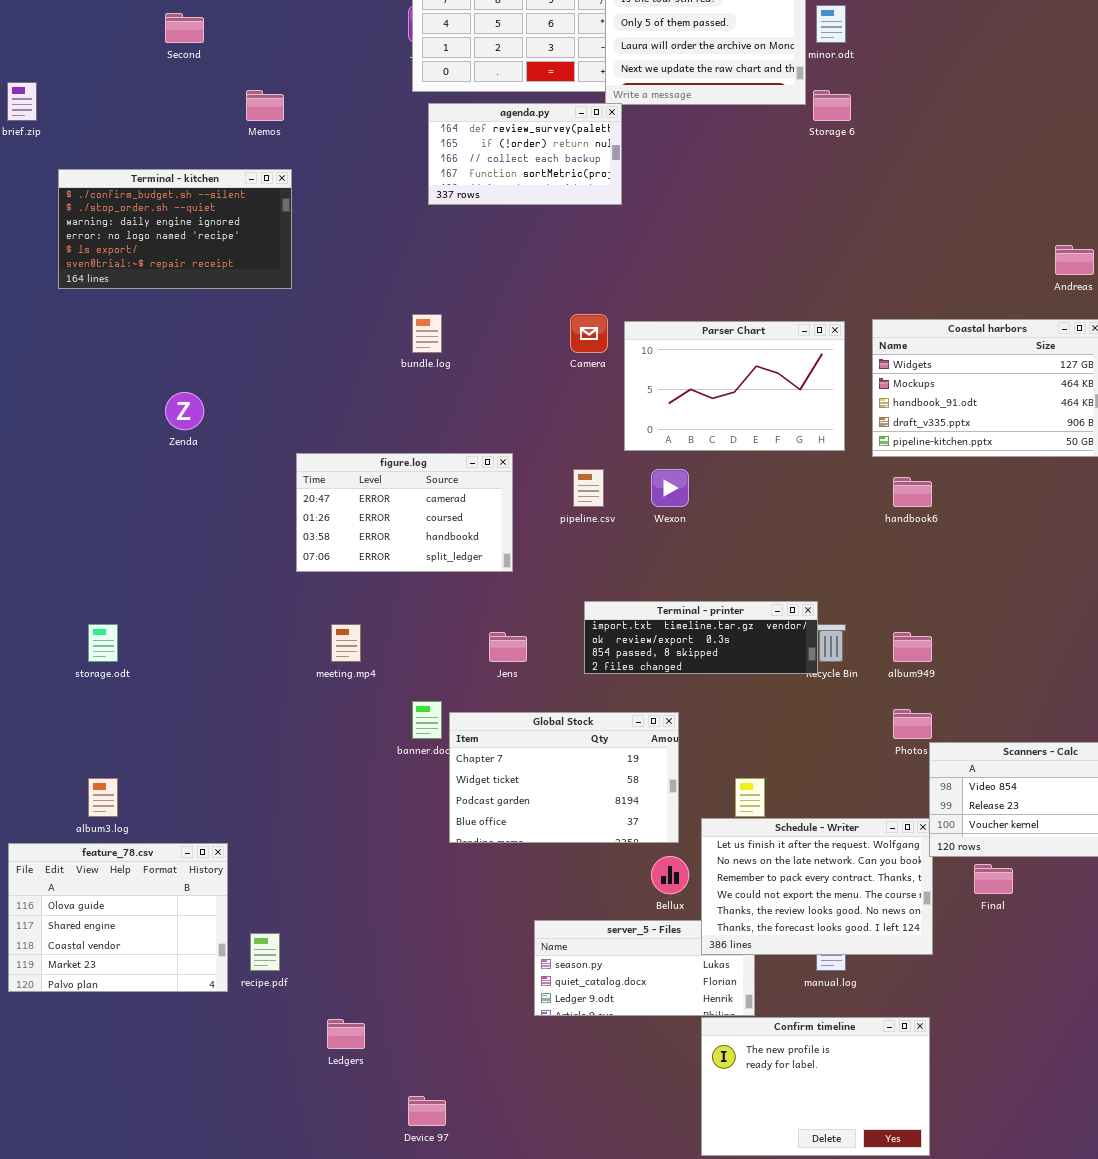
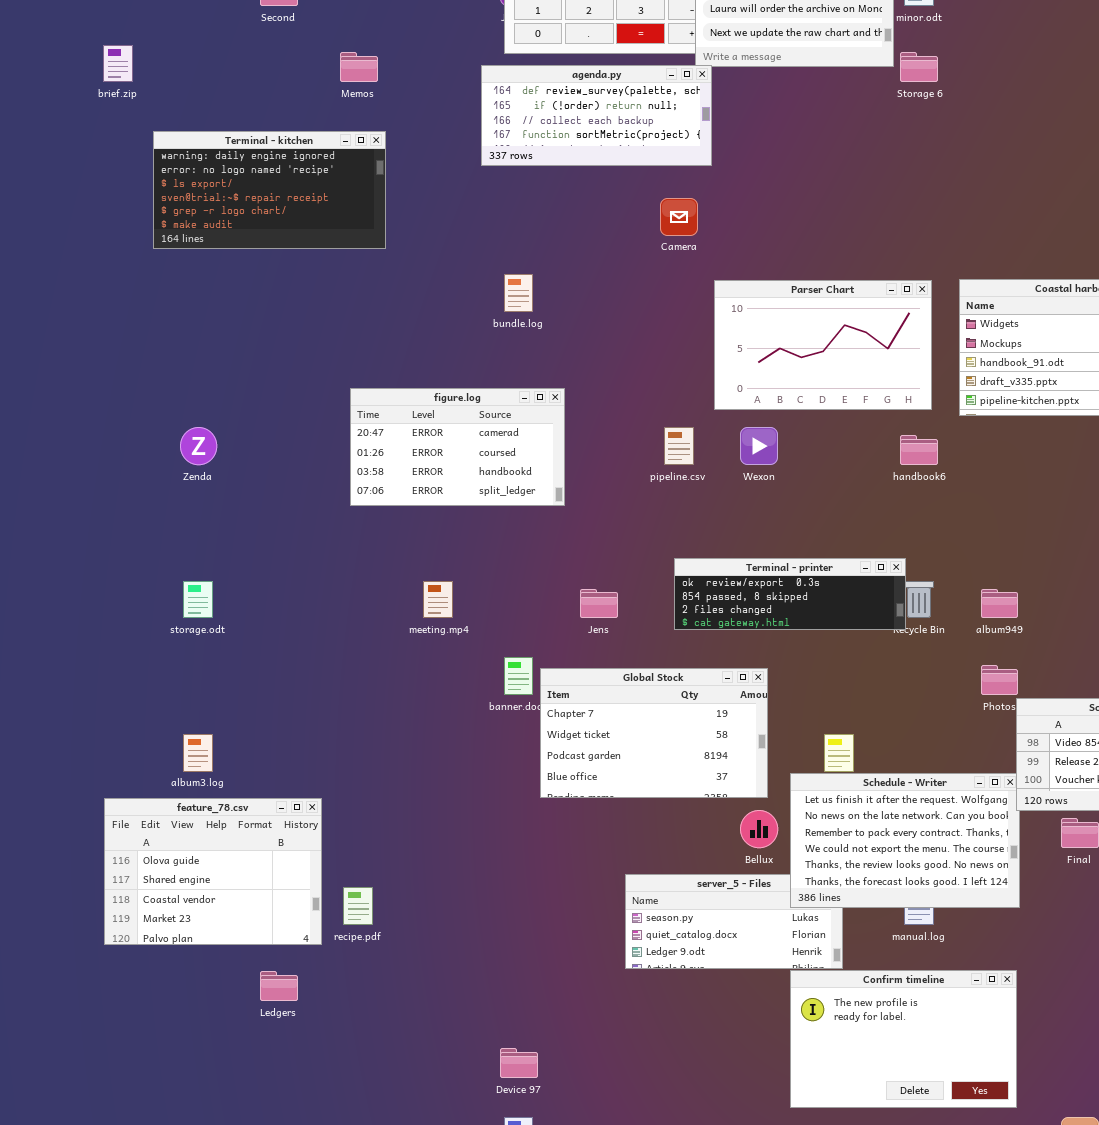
agenda.py: [428,103,622,205] -> [481,65,712,166], resized
Terminal - kitchen: [58,169,292,289] -> [153,131,386,249], scrolled down 2 rows
Camera: [570,314,608,353] -> [660,198,698,236], moved
Zenda: [165,392,204,430] -> [180,427,217,465], moved
figure.log: [296,453,513,572] -> [350,388,565,506], moved
handbook6: [893,477,932,507] -> [900,435,938,465], moved
Terminal - printer: [584,601,818,674] -> [674,558,906,630], scrolled down 1 row
Ledgers: [327,1019,365,1049] -> [260,971,298,1001], moved

